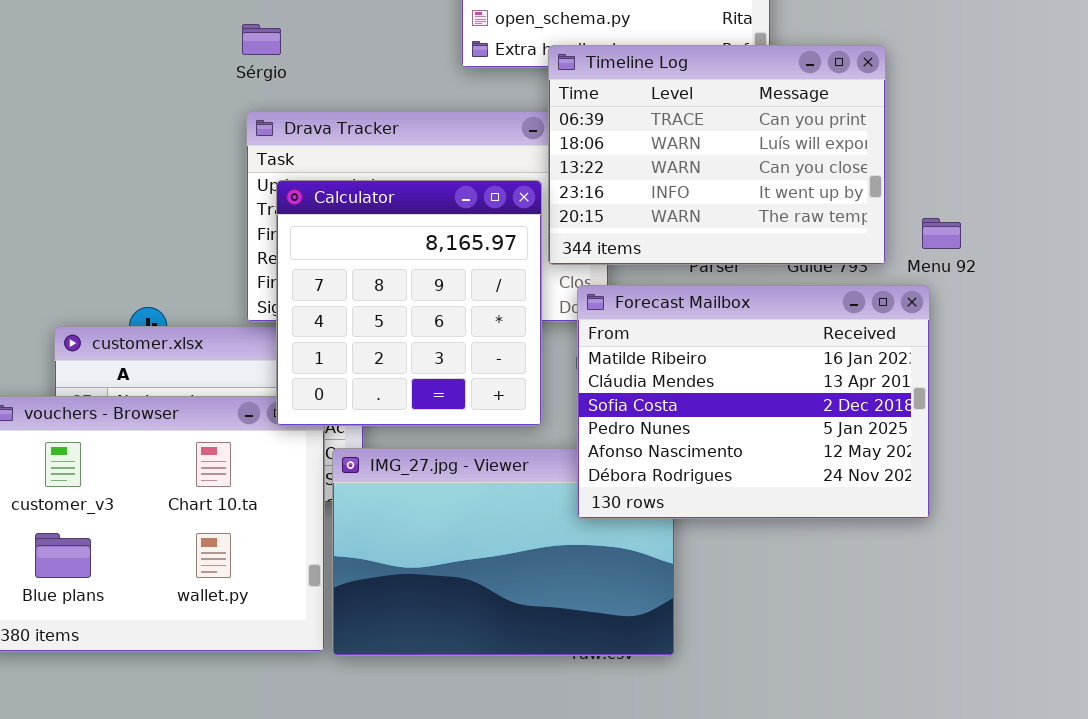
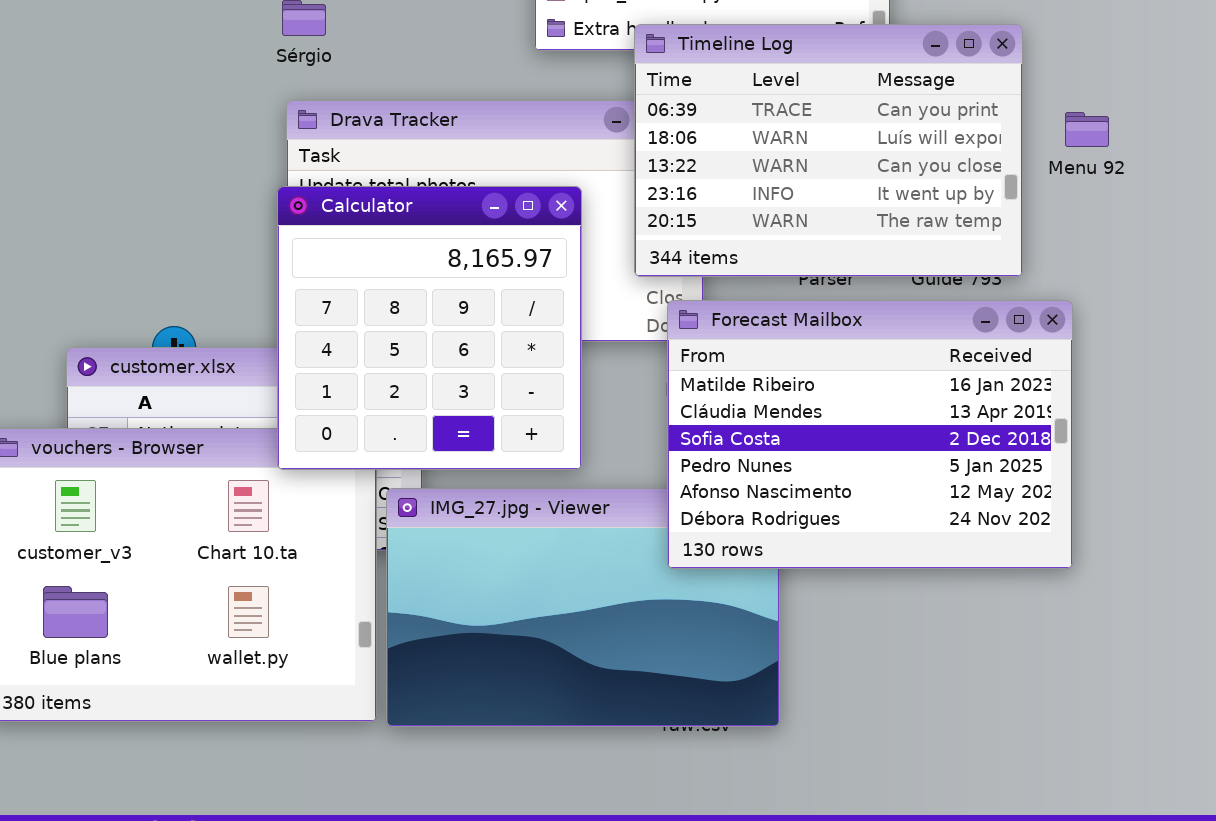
Calculator: [276,180,542,426] -> [277,186,582,470], moved
Menu 92: [922,218,961,249] -> [1065,112,1109,147], moved

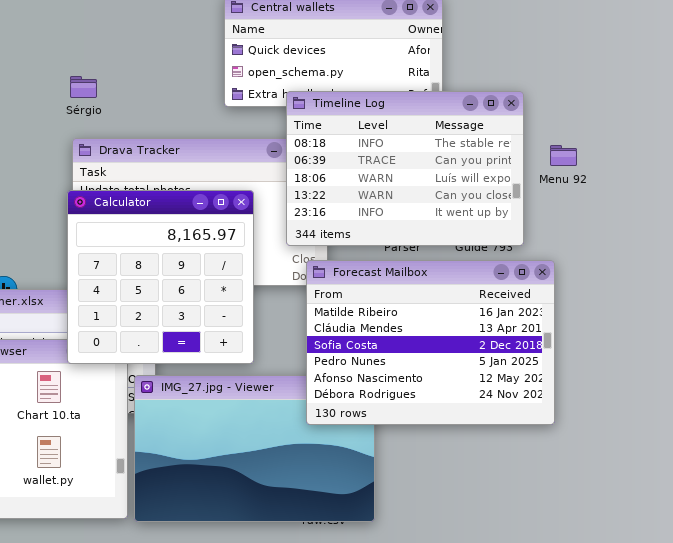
Timeline Log: [634,24,1023,277] -> [286,91,524,246], scrolled up 1 row

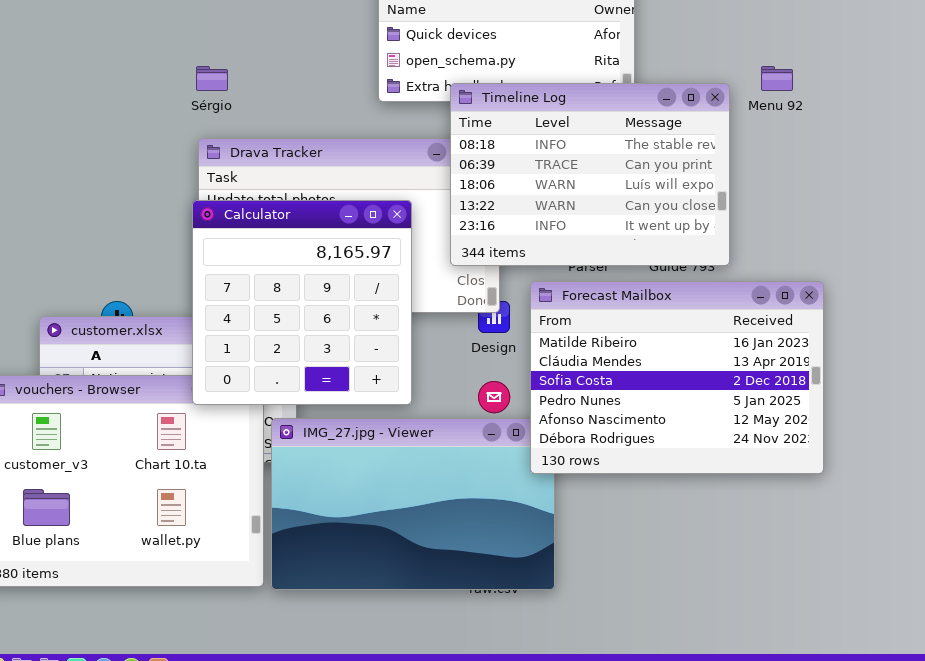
Menu 92: [550,145,577,166] -> [761,66,793,91], moved
Forecast Mailbox: [306,260,555,425] -> [530,281,824,474], moved

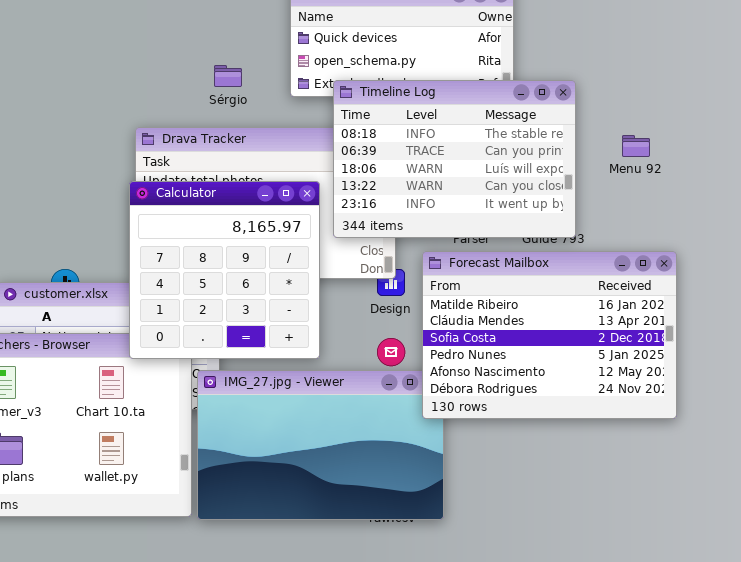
Sérgio: [196,66,228,91] -> [214,65,242,87], moved
Menu 92: [761,66,793,91] -> [622,135,650,157], moved
Timeline Log: [450,83,730,266] -> [333,80,576,238], moved

